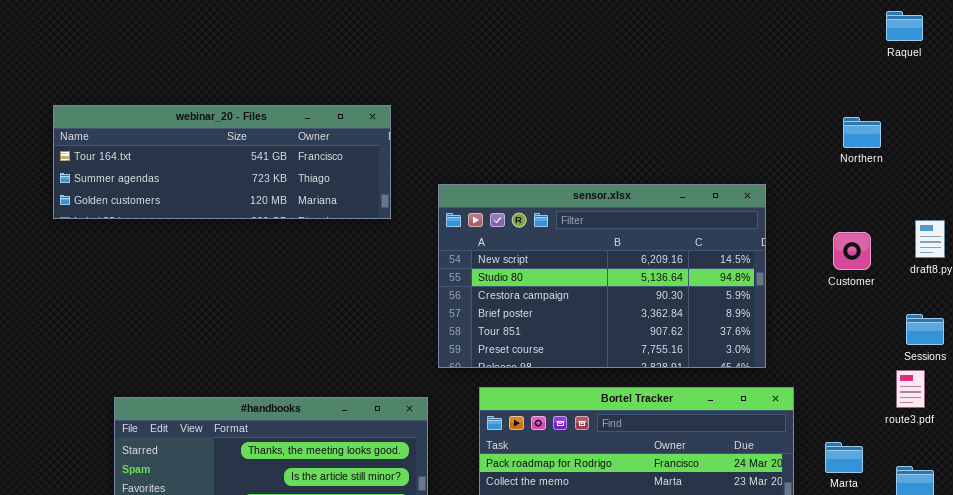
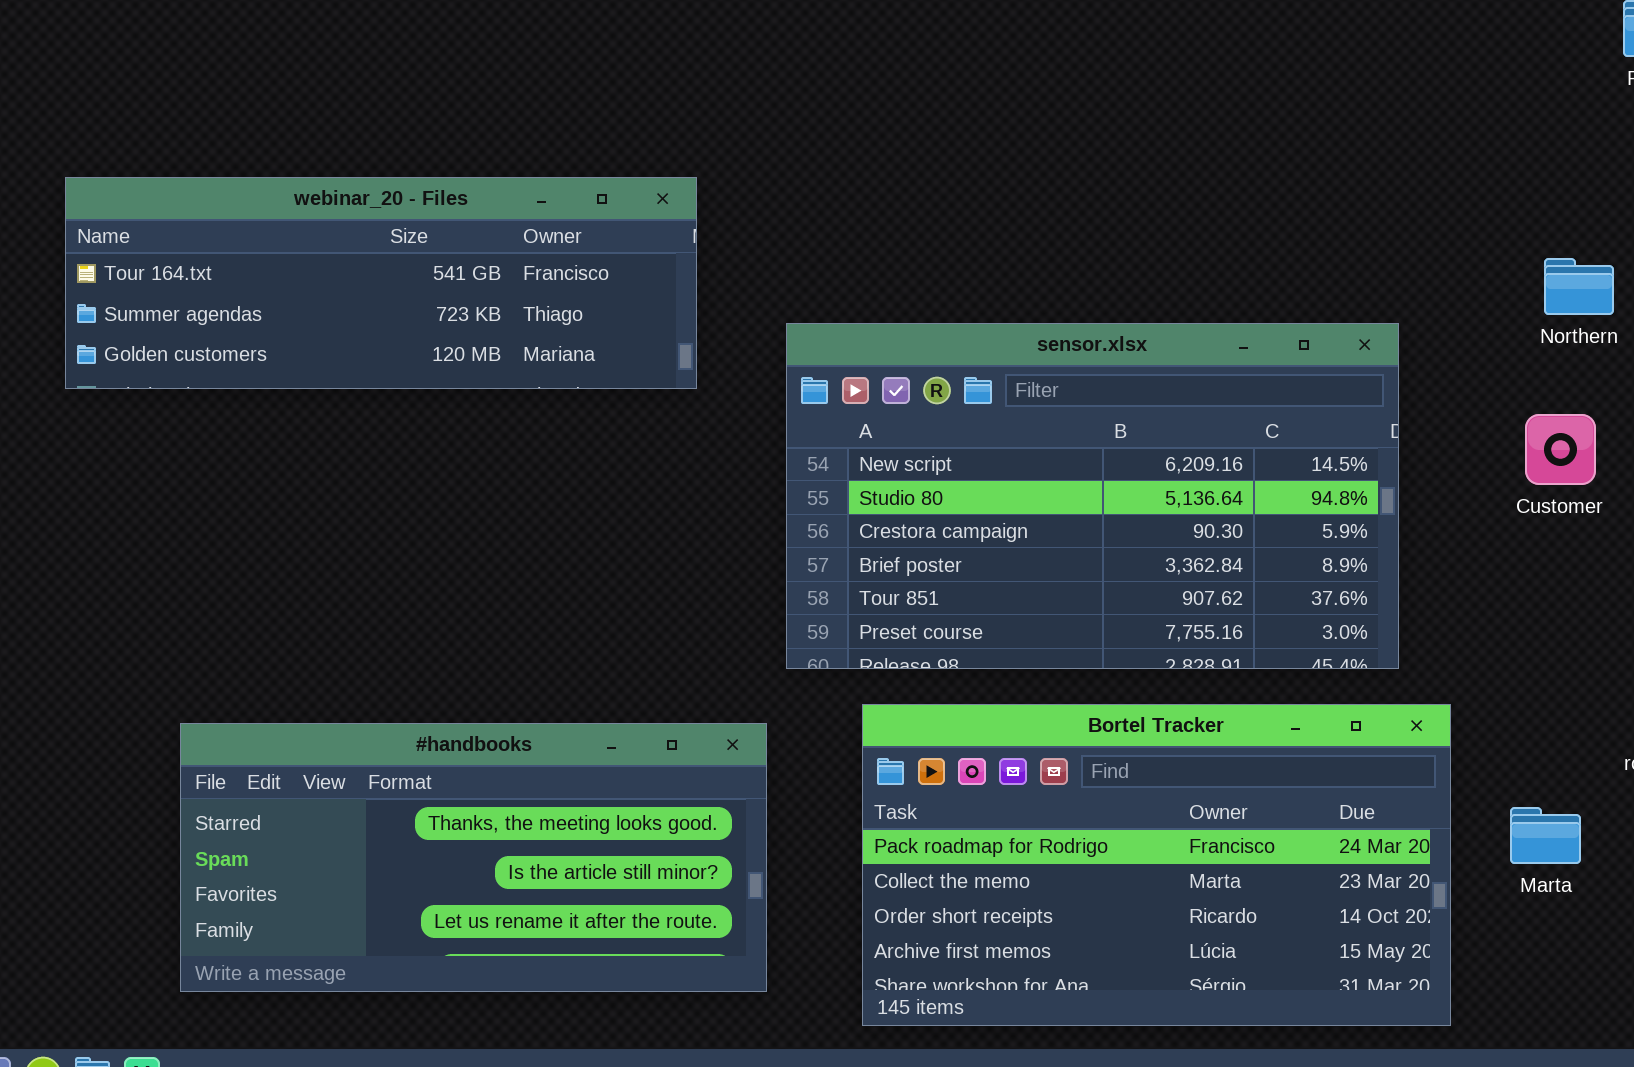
Northern: [843,117,881,148] -> [1544,258,1614,315], moved

